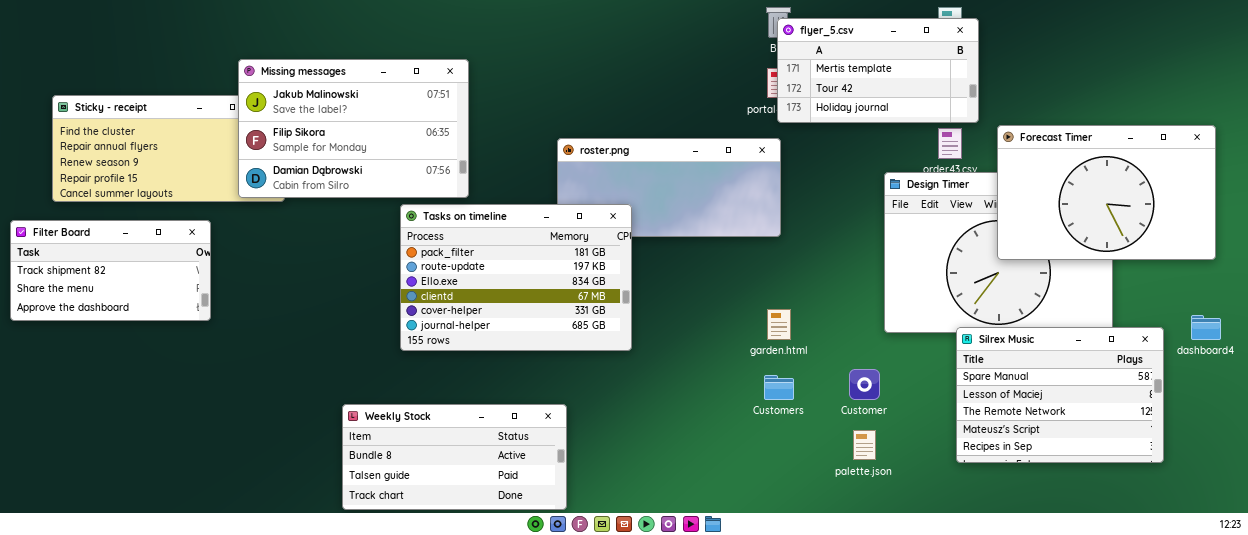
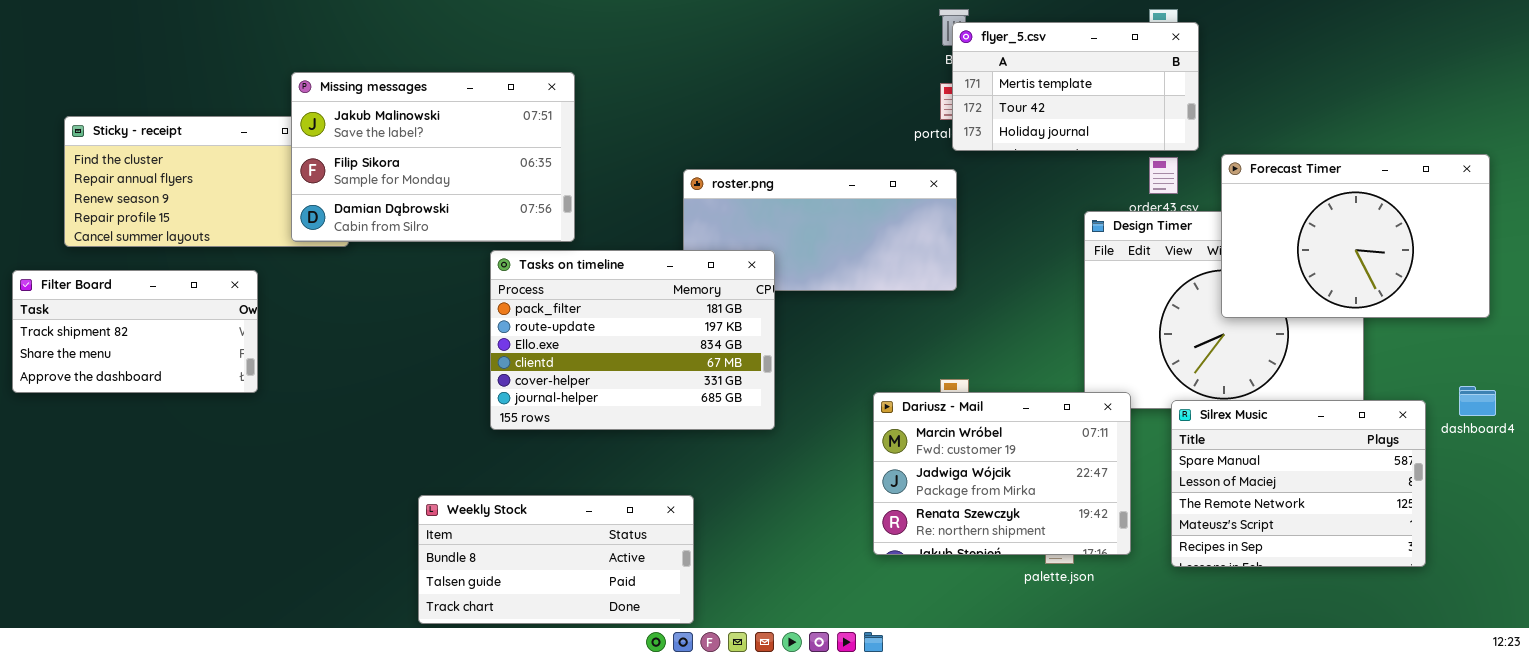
Dariusz - Mail: none -> [873,392,1131,555], opened

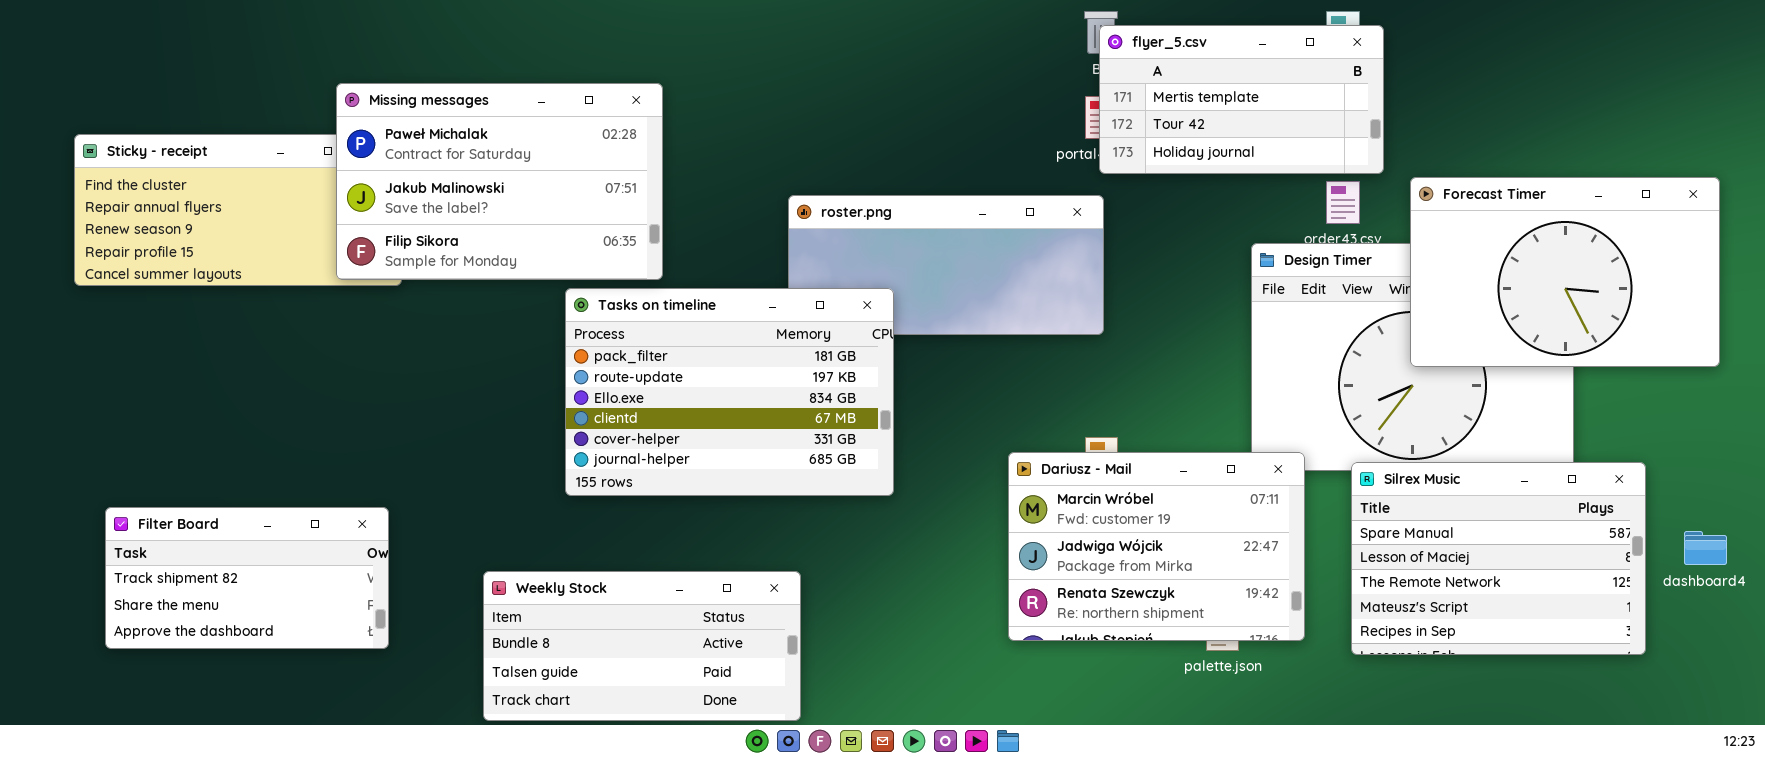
Missing messages: [291,72,575,242] -> [336,83,663,280], scrolled up 1 row
Filter Board: [12,270,258,393] -> [105,507,389,649], moved
dashboard4: [1459,386,1496,416] -> [1684,531,1727,565], moved

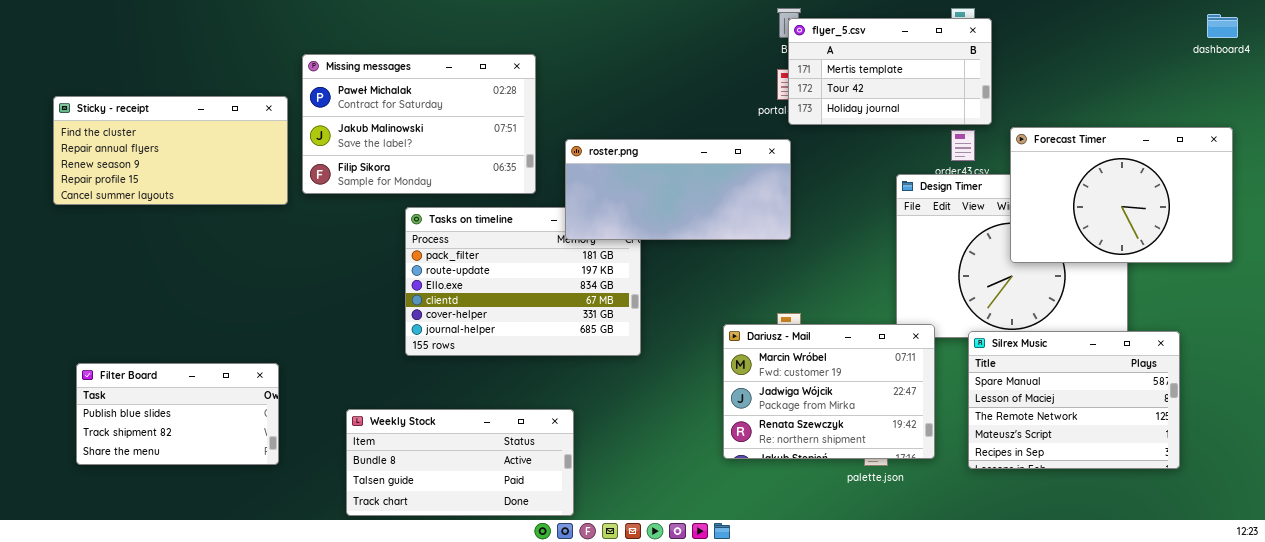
Missing messages: [336,83,663,280] -> [302,54,536,194], moved
roster.png: [788,195,1104,335] -> [565,139,791,240], raised
Filter Board: [105,507,389,649] -> [76,363,279,465], scrolled up 1 row
dashboard4: [1684,531,1727,565] -> [1207,14,1238,38], moved

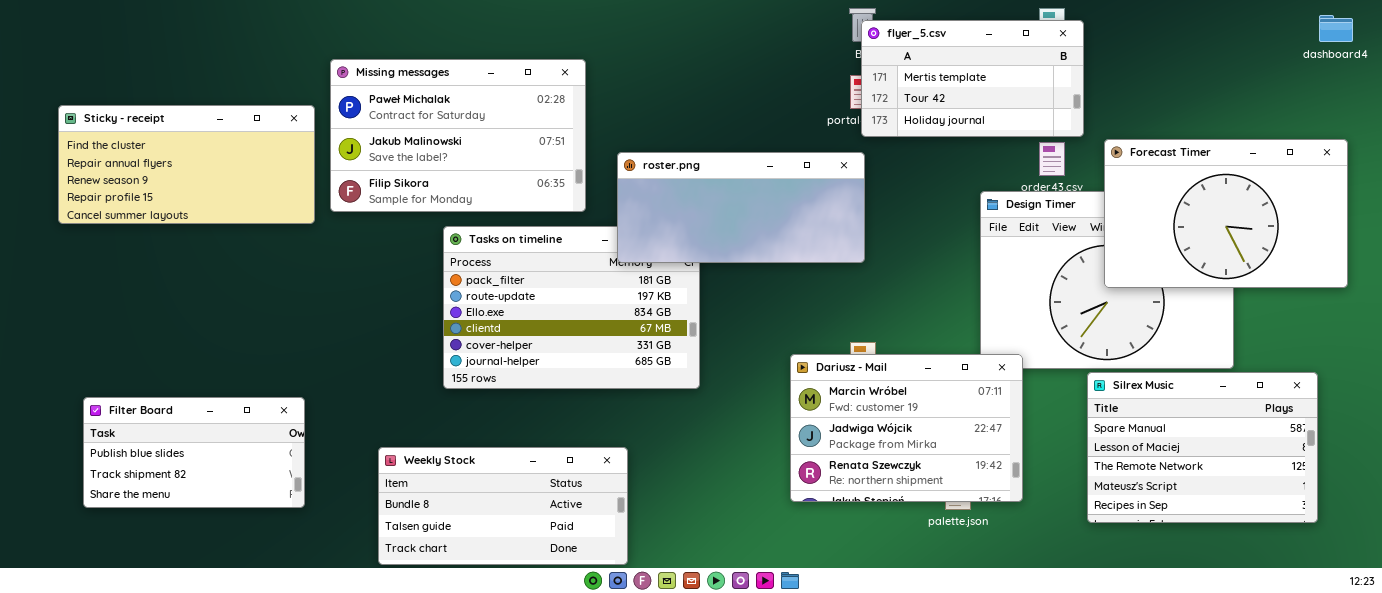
Silrex Music: [968,331,1180,469] -> [1087,372,1318,523], moved

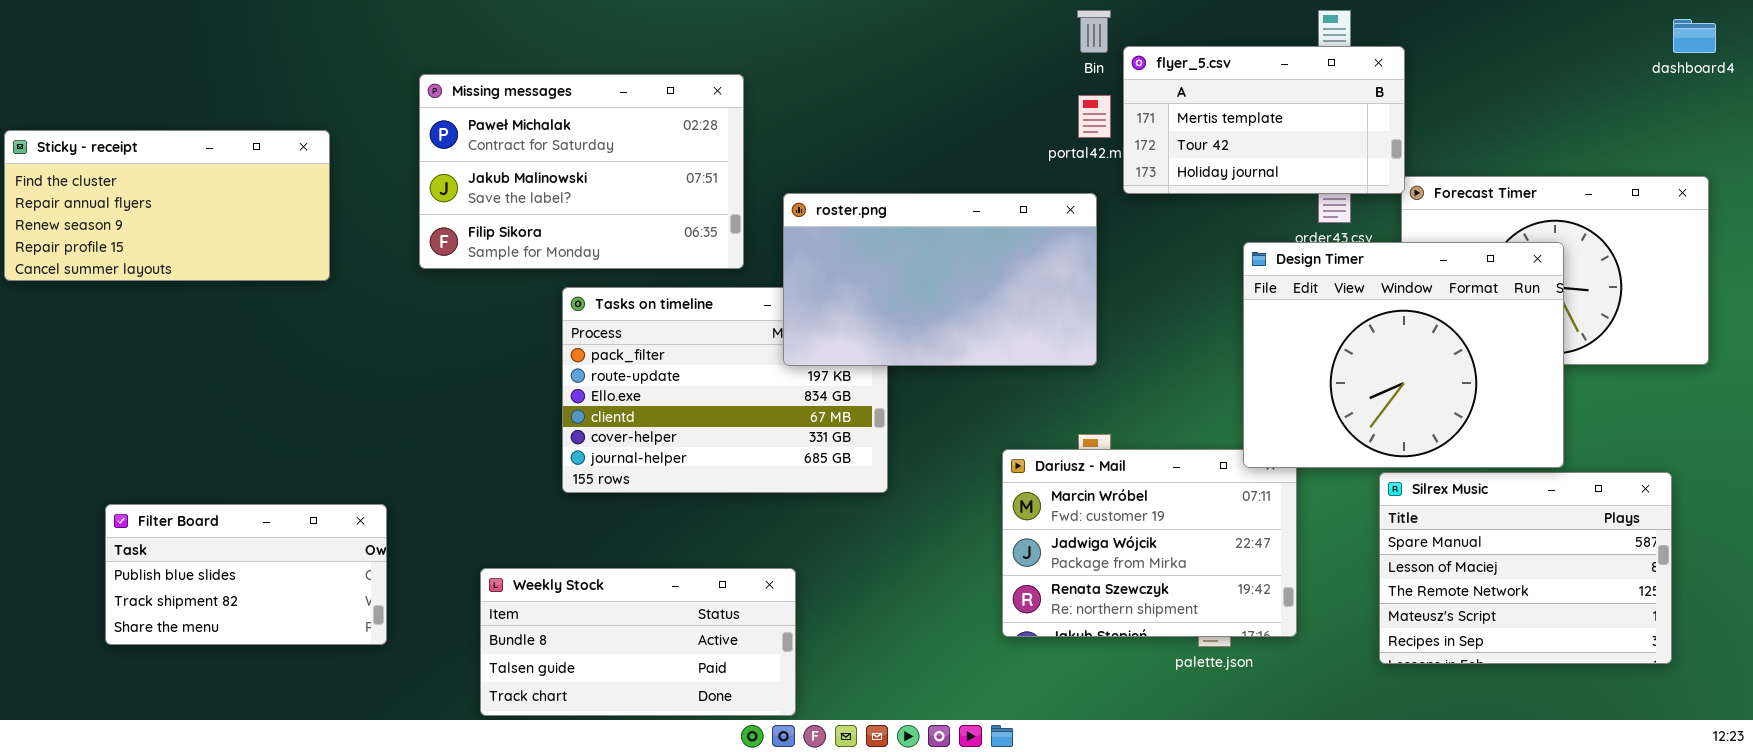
flyer_5.csv: [861,20,1084,137] -> [1123,46,1405,194], moved
Sticky - receipt: [58,105,315,224] -> [4,130,330,281], moved
roster.png: [617,152,865,263] -> [783,193,1097,366], resized
Design Timer: [980,191,1234,369] -> [1243,242,1564,468], raised

